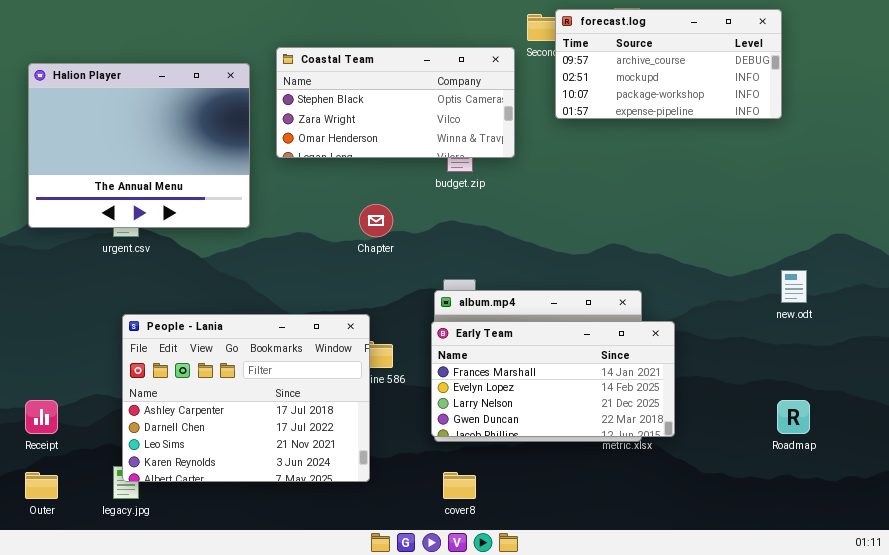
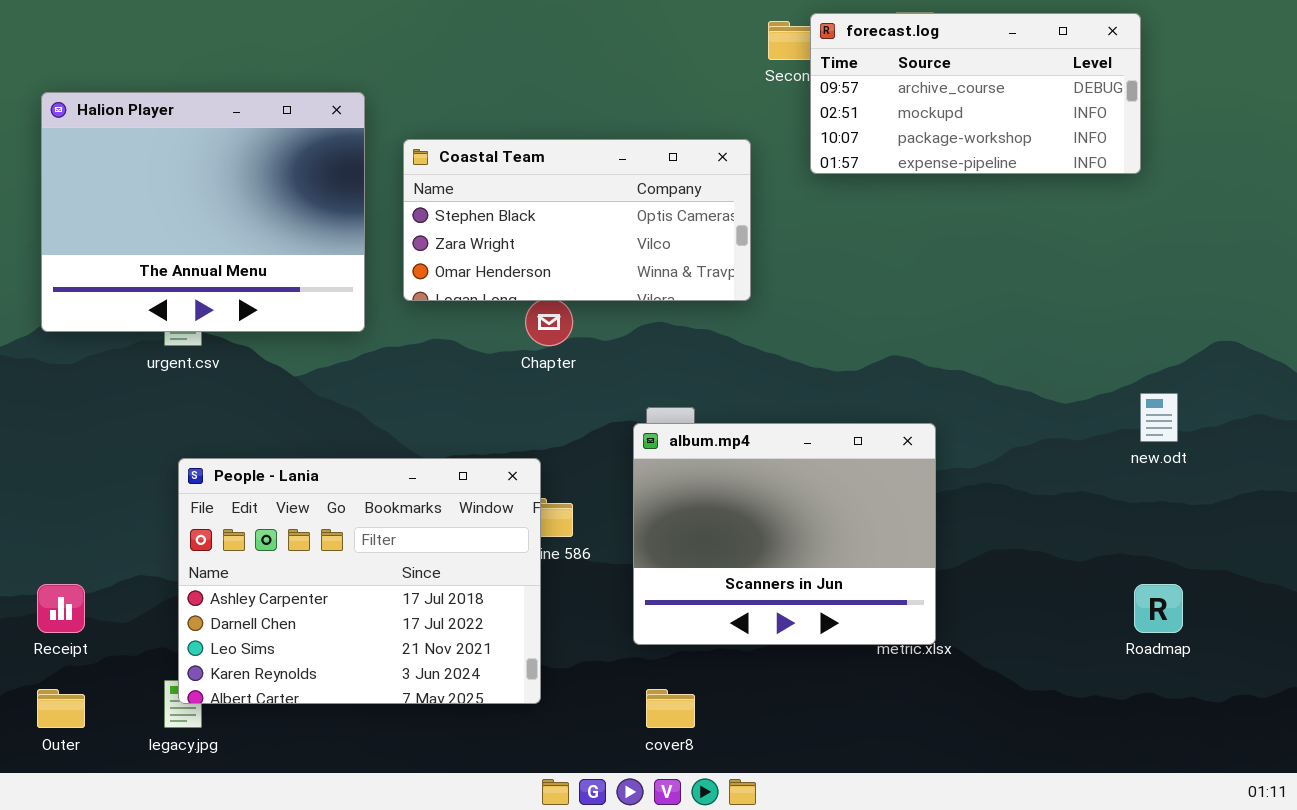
Coastal Team: [276,47,515,158] -> [403,139,751,301], moved
Early Team: [431,321,675,437] -> none, closed

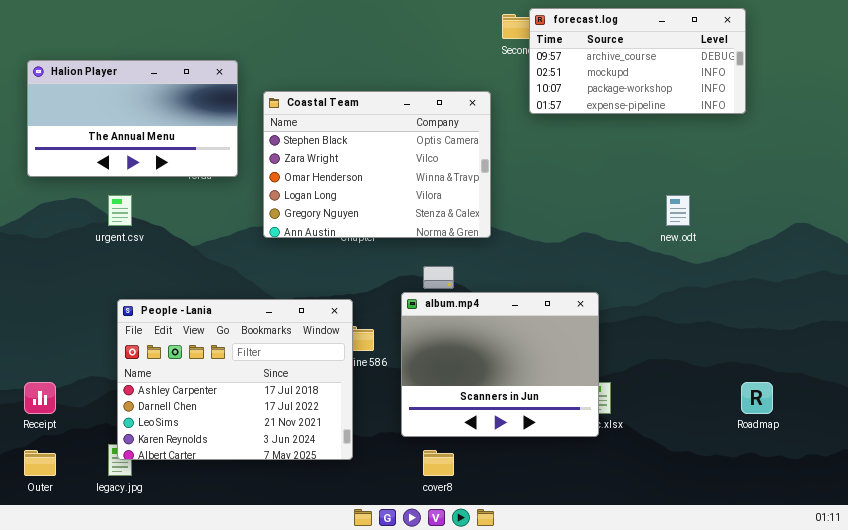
Halion Player: [41,92,365,332] -> [27,60,238,177], resized
Coastal Team: [403,139,751,301] -> [263,91,491,238], resized
new.odt: [1140,393,1178,442] -> [666,195,690,226], moved
album.mp4: [633,423,936,645] -> [401,292,599,437], moved

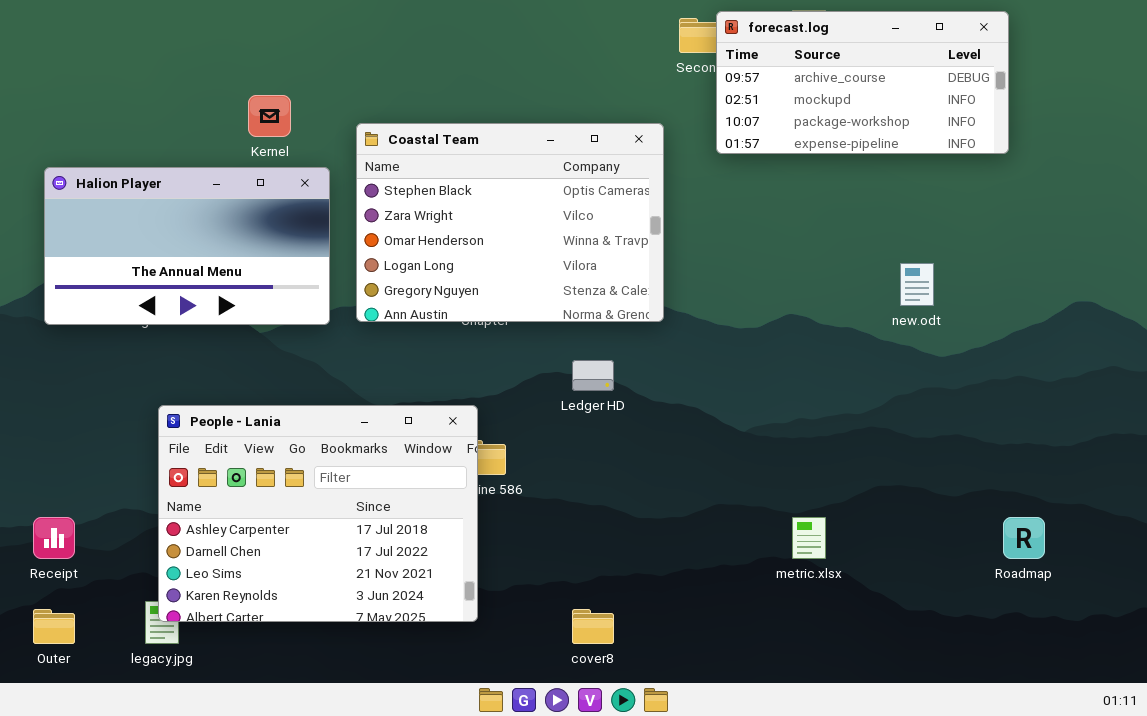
Halion Player: [27,60,238,177] -> [44,167,330,325], moved
album.mp4: [401,292,599,437] -> none, closed

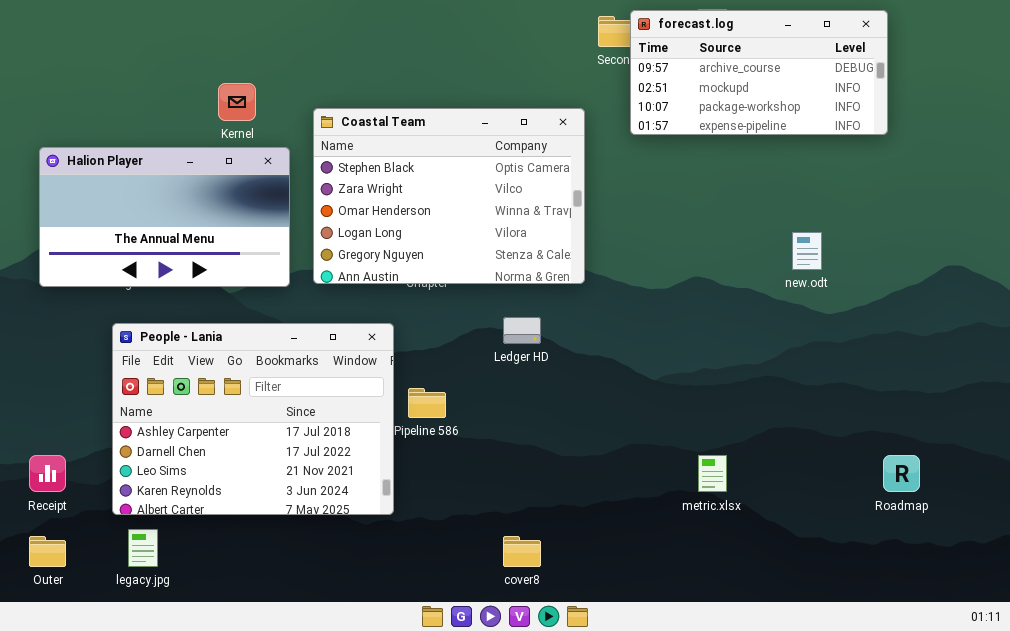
People - Lania: [158,405,478,622] -> [112,323,394,515], moved

